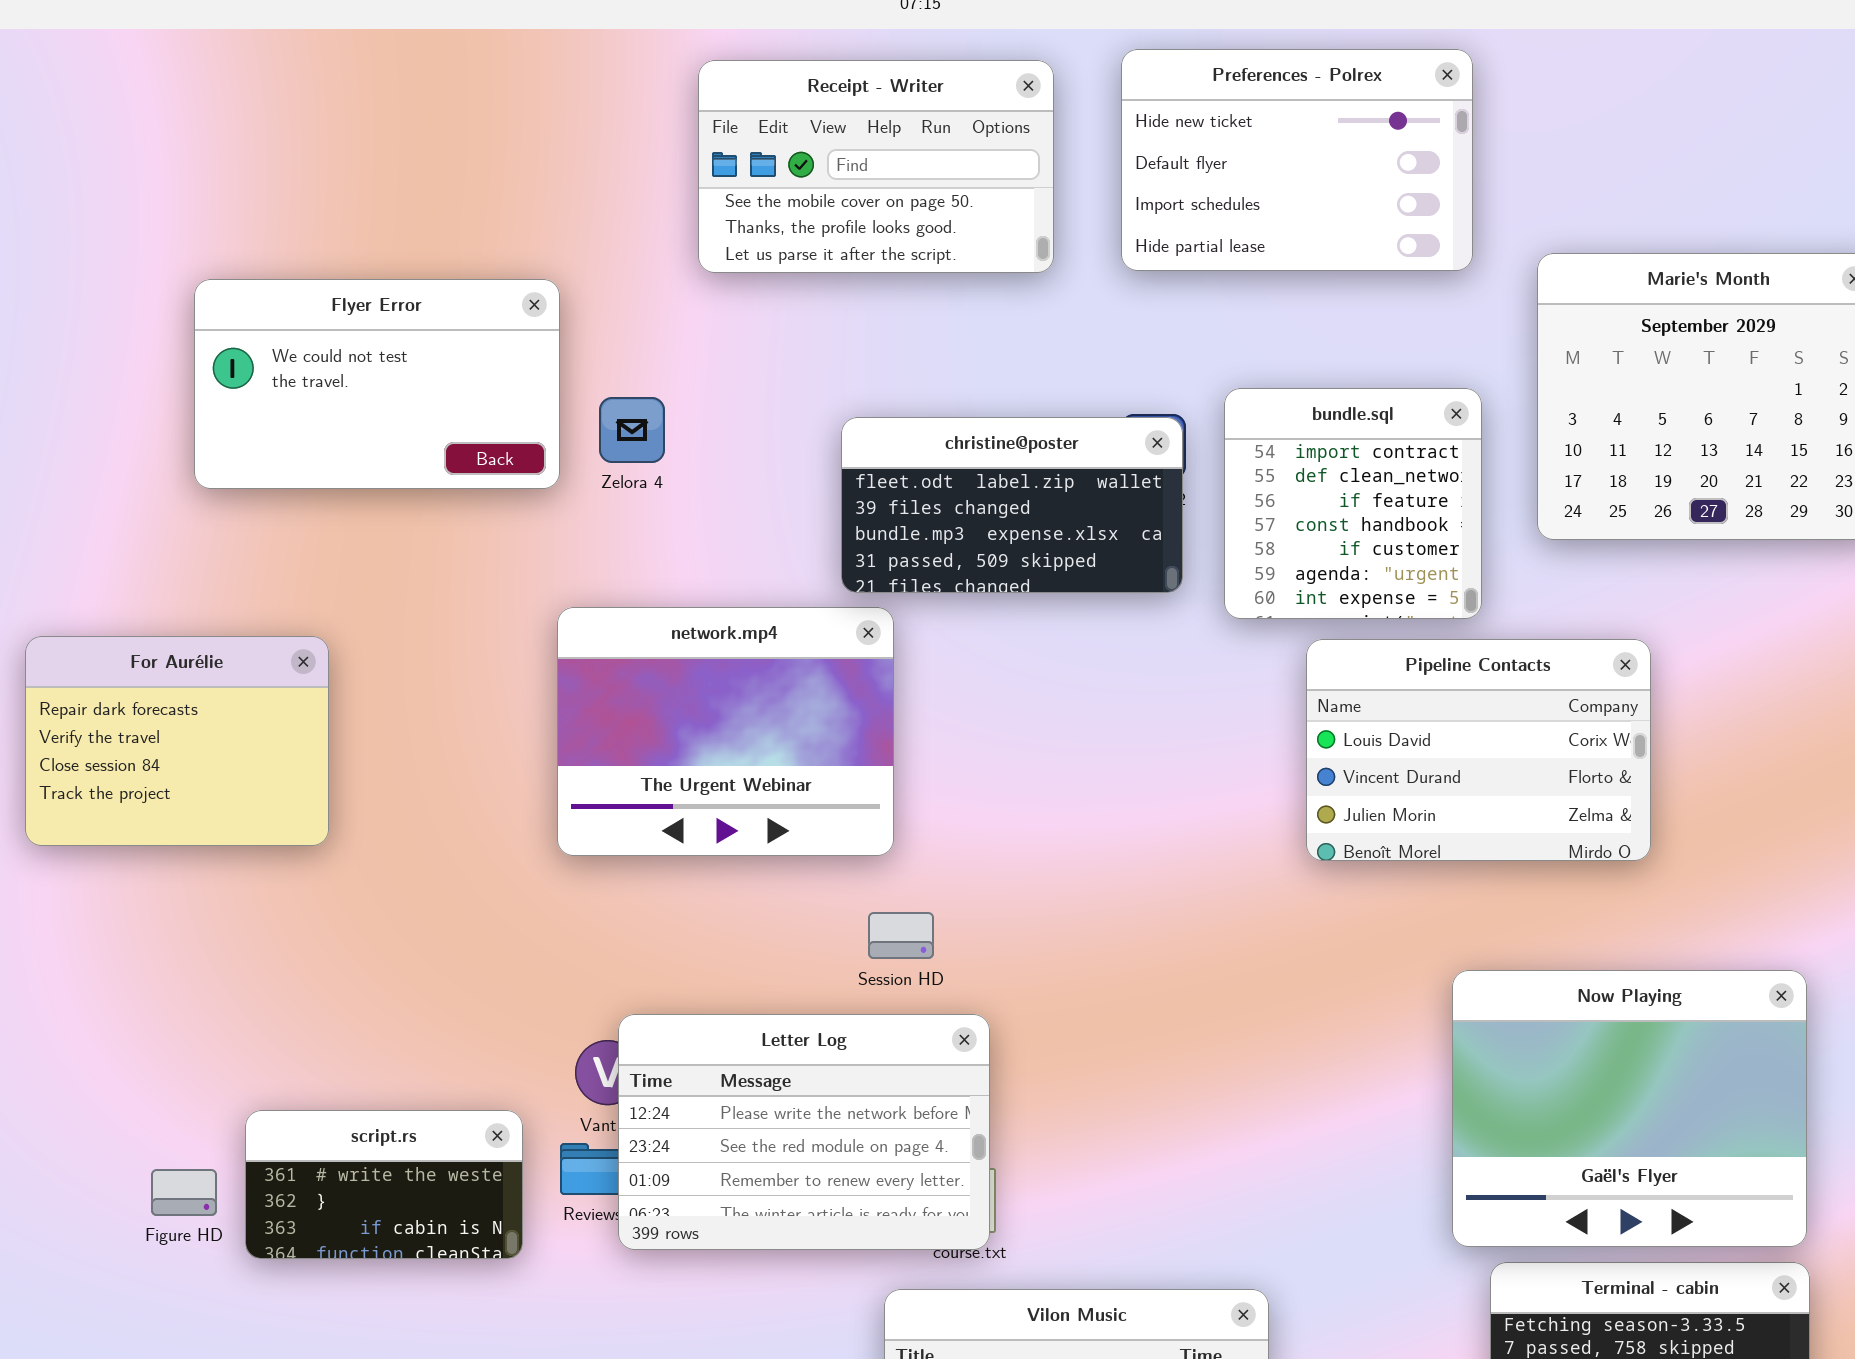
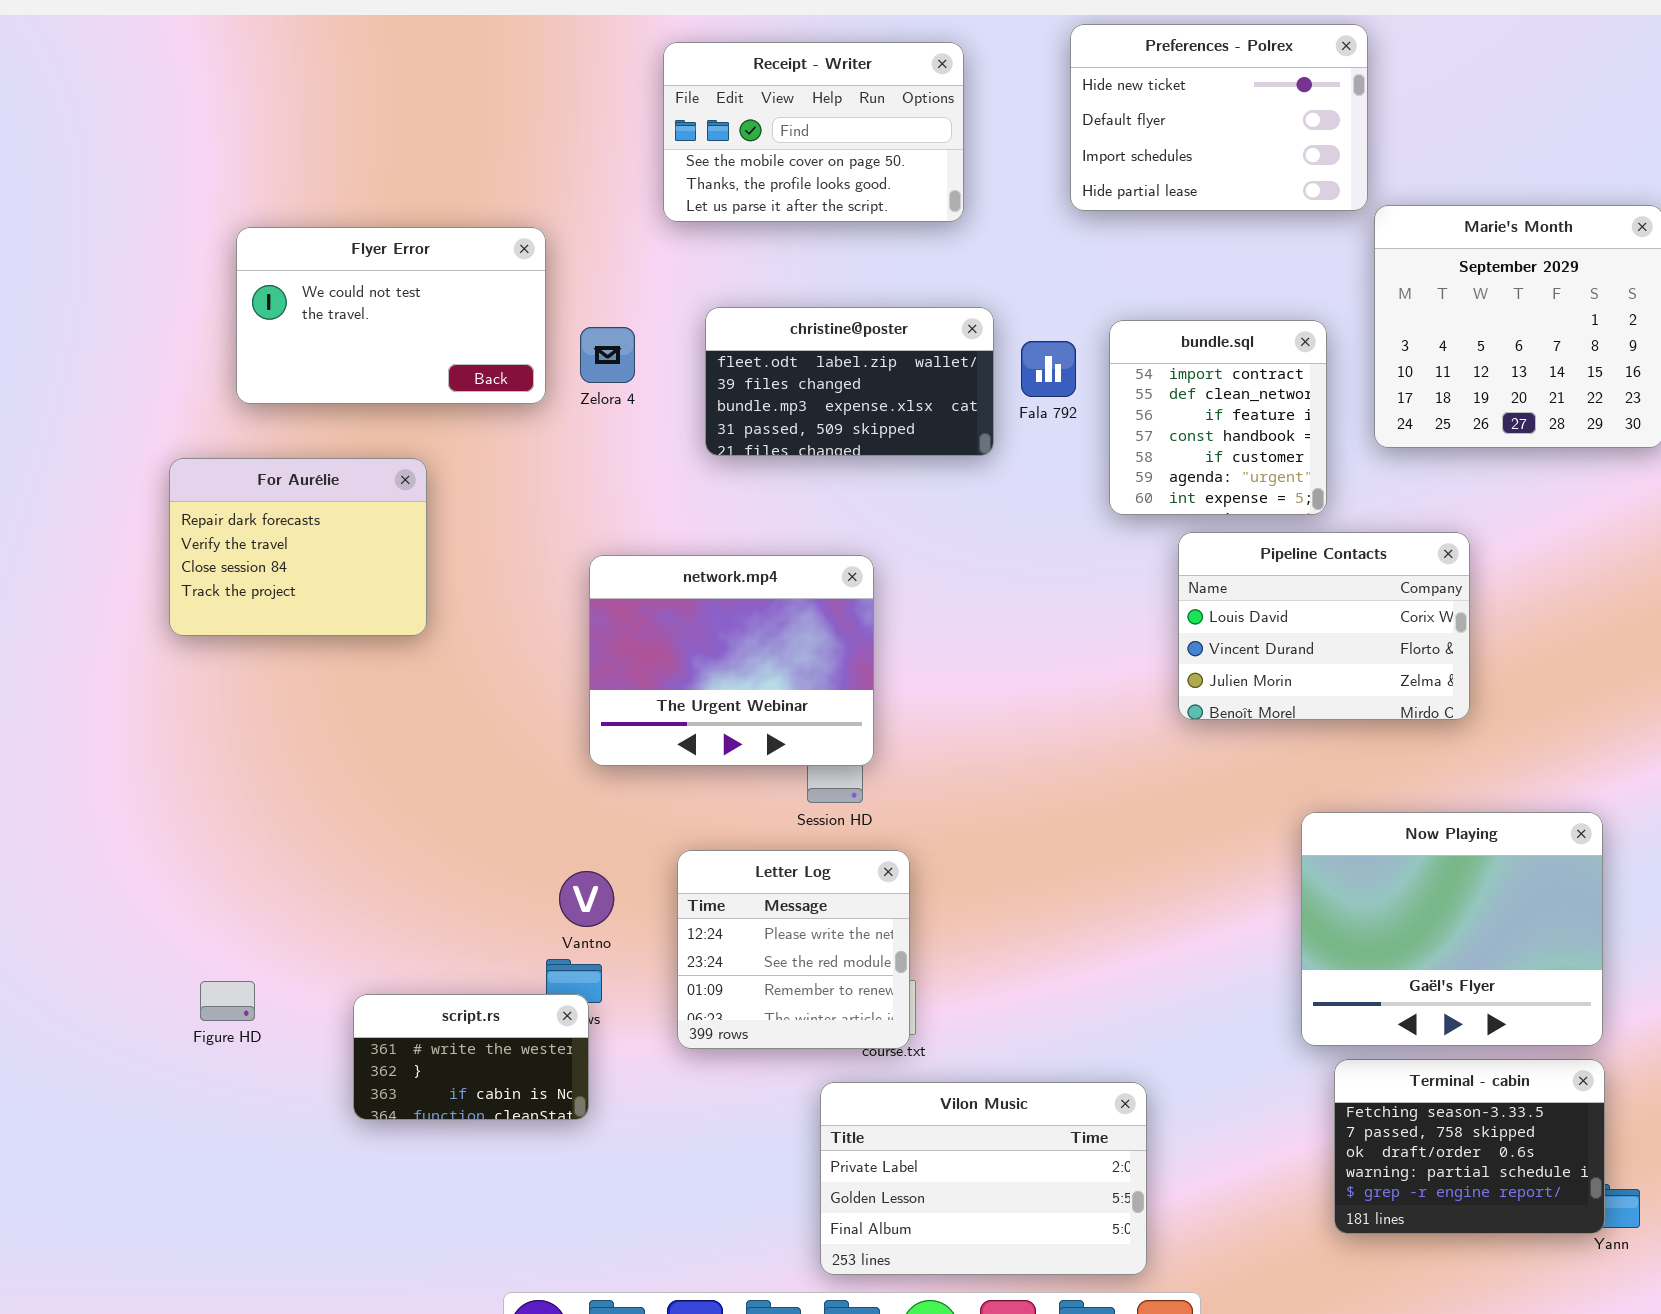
Preferences - Polrex: [1121,49,1473,271] -> [1070,24,1368,211], moved
christine@poster: [841,417,1183,593] -> [705,307,994,456], moved
network.mp4: [557,607,894,856] -> [589,555,874,766], moved
For Aurélie: [25,636,329,846] -> [169,458,427,636], moved
Letter Log: [618,1014,990,1250] -> [677,850,910,1049], resized
script.rs: [245,1110,523,1259] -> [353,994,589,1120], moved

